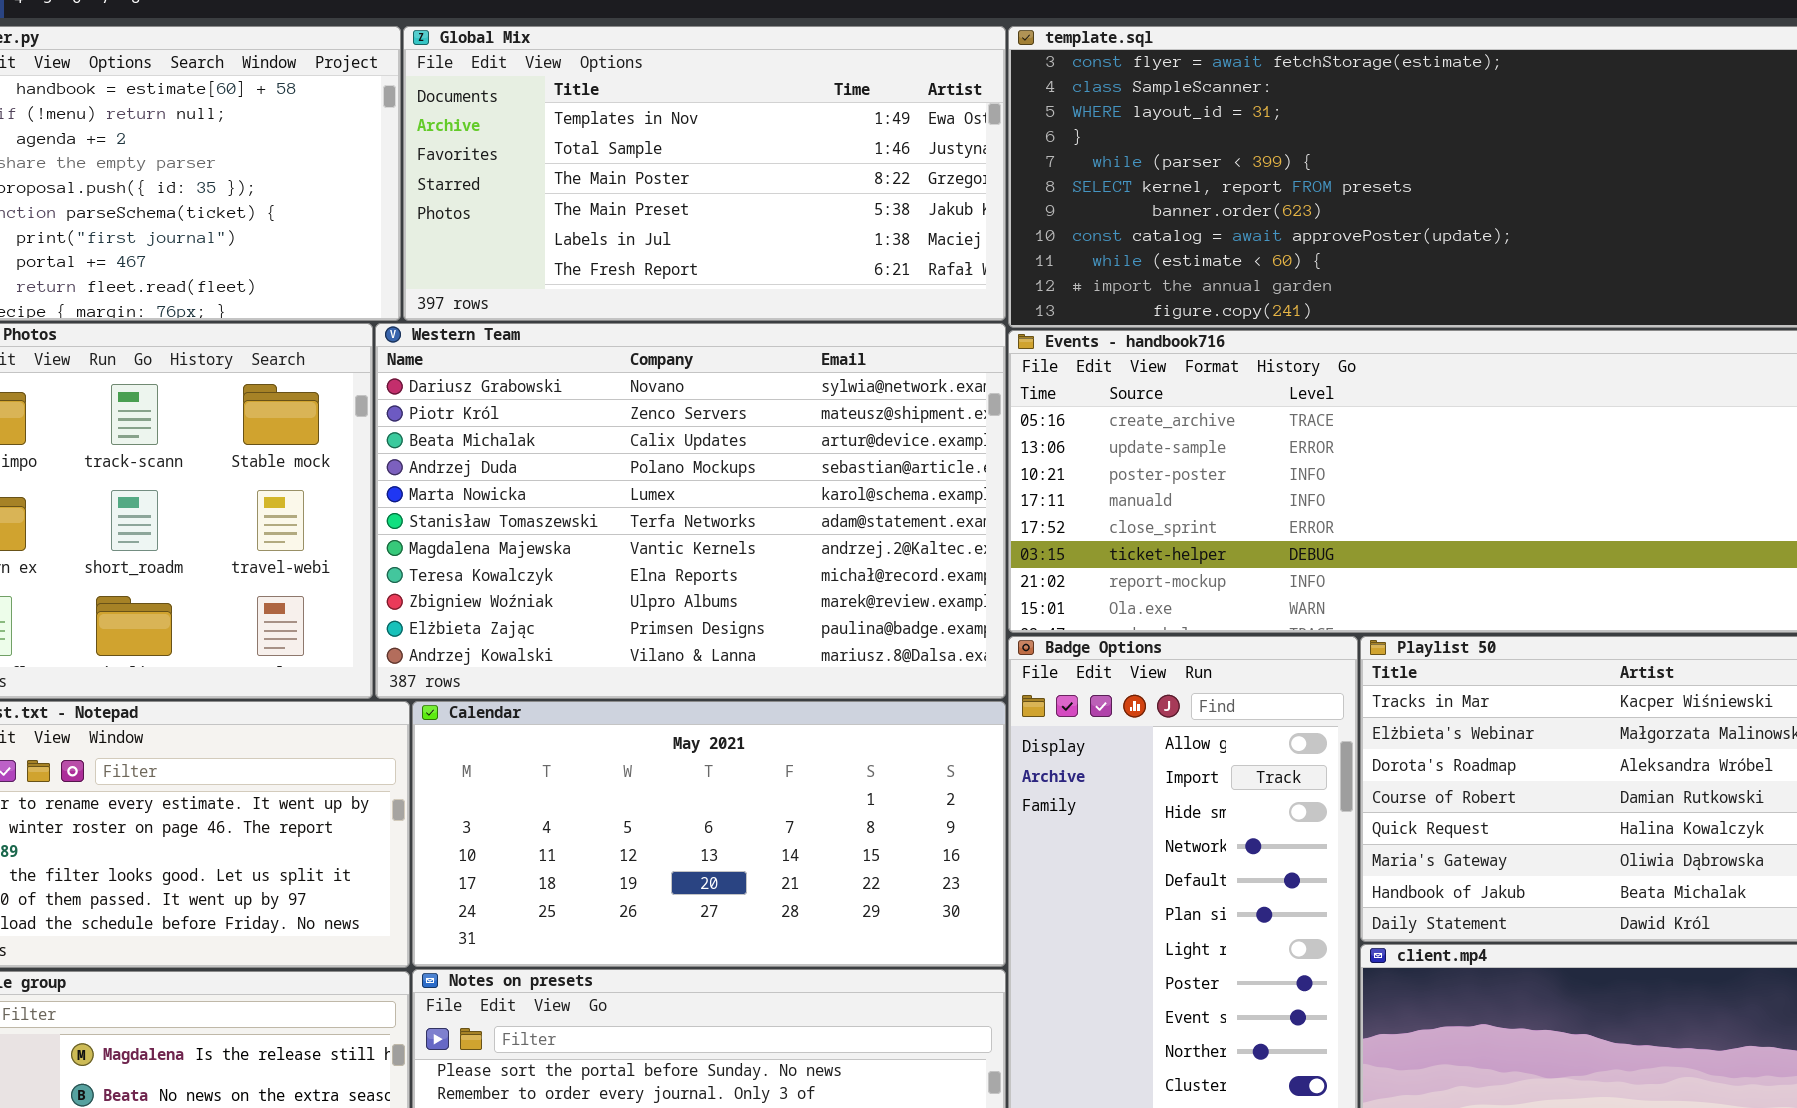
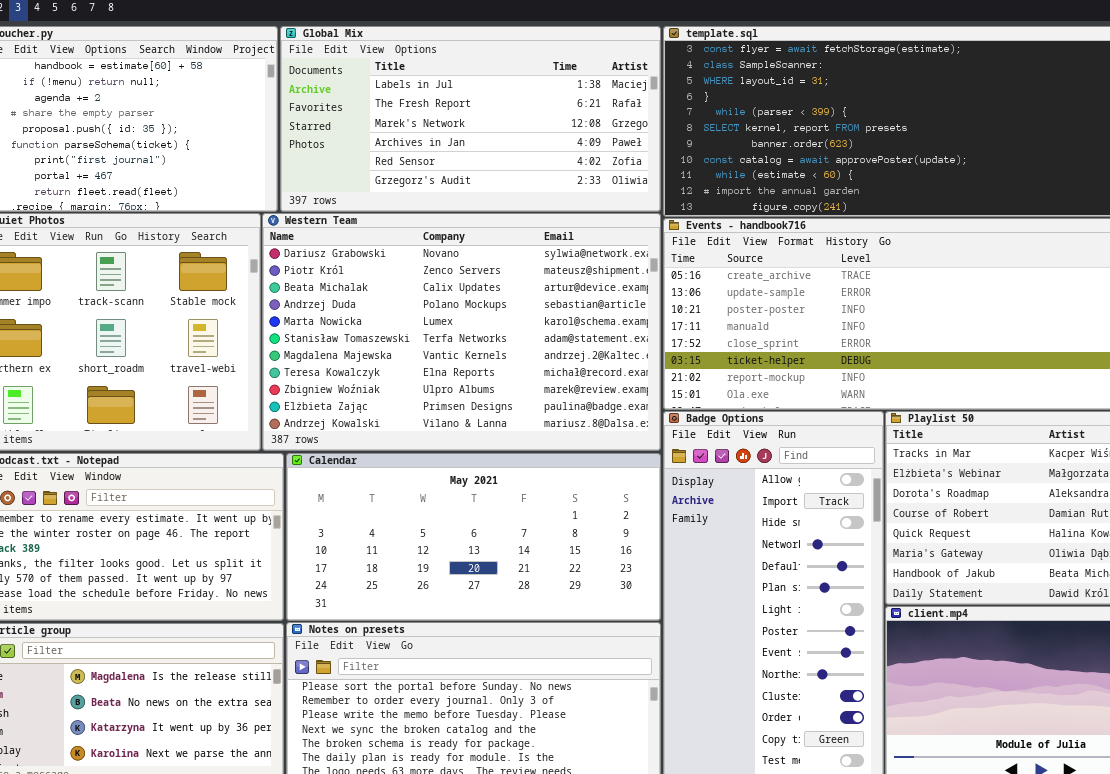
Global Mix: [403,26,1006,321] -> [280,26,661,212], scrolled down 4 rows

